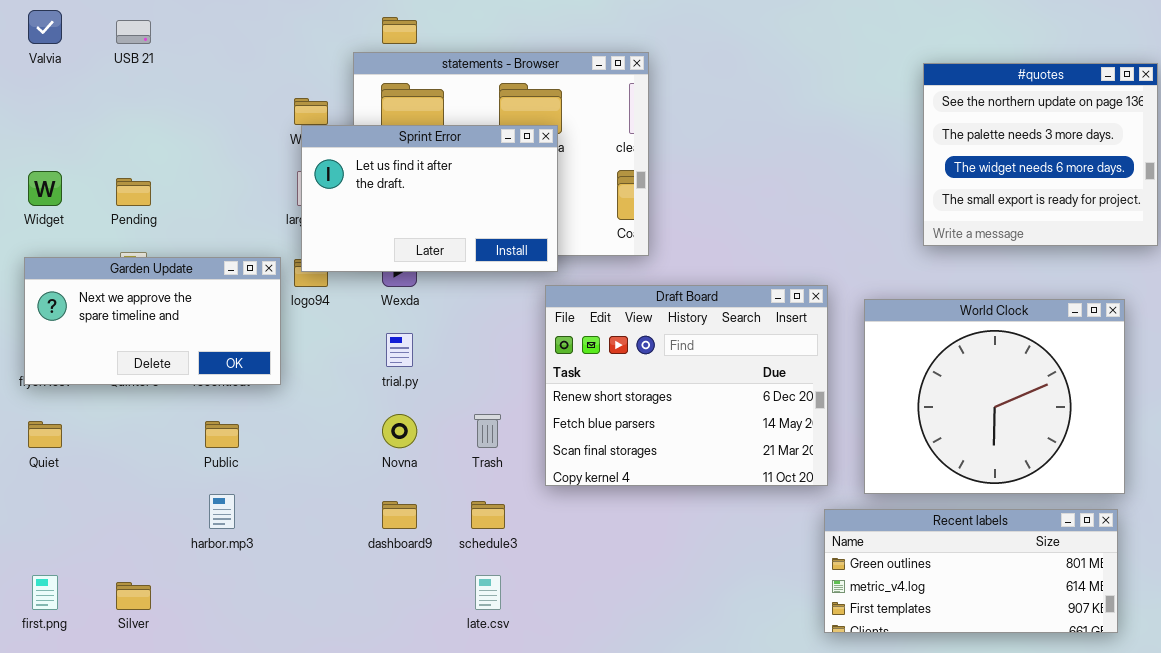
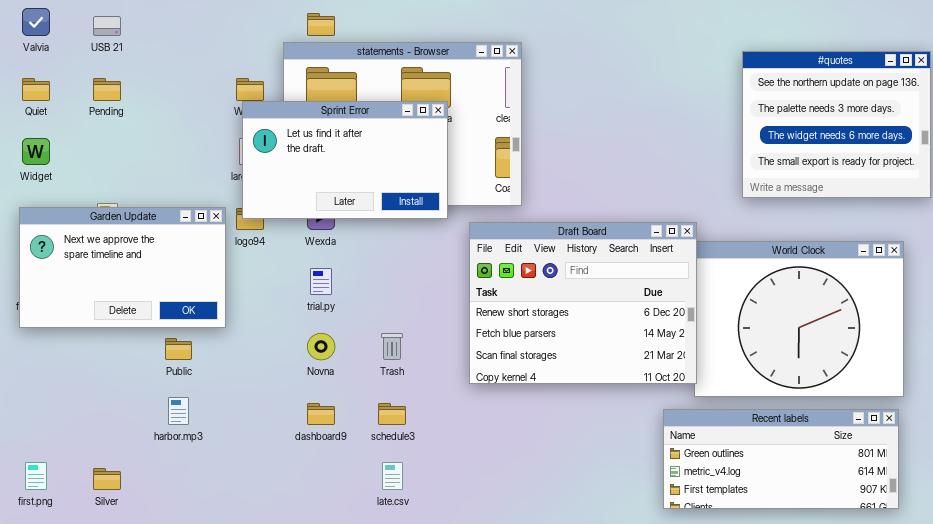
Pending: [116,178,151,206] -> [93,78,121,101], moved
Garden Update: [24,257,281,385] -> [19,207,226,328], resized
Draft Board: [545,285,828,486] -> [469,222,697,384], moved
Quiet: [28,421,62,448] -> [22,78,50,101], moved

